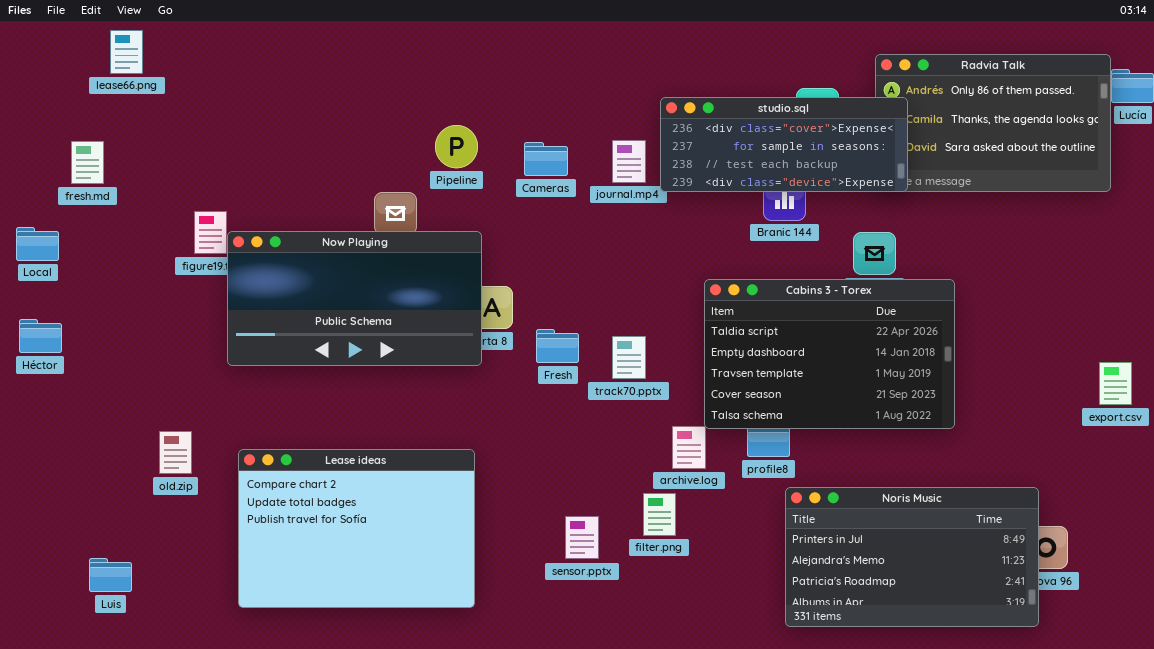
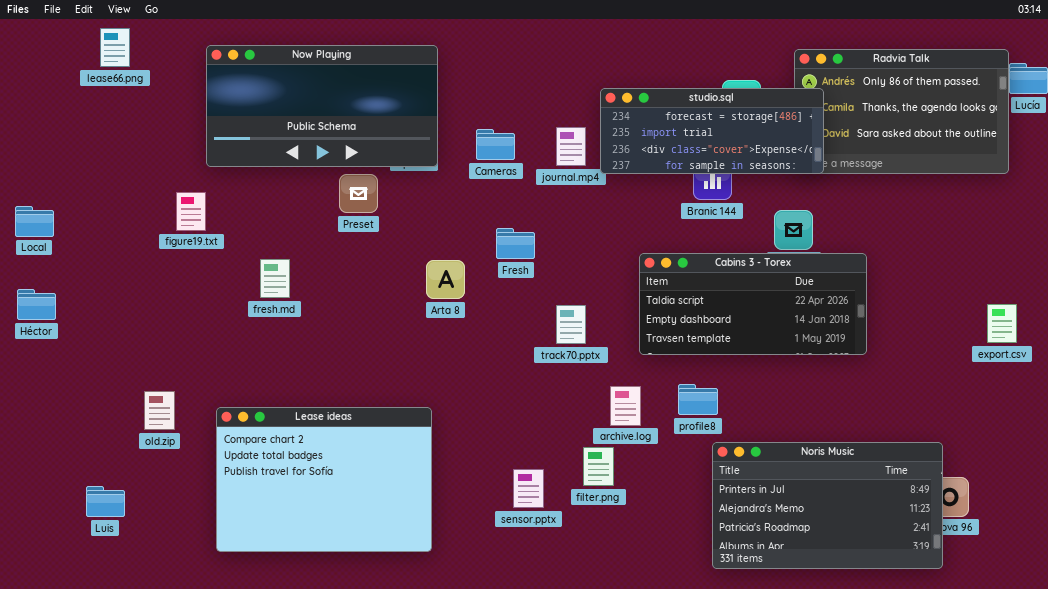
studio.sql: [660,97,908,192] -> [600,88,824,174], scrolled up 2 rows
fresh.md: [71,141,104,184] -> [260,259,290,298], moved
Now Playing: [227,231,482,366] -> [206,45,438,167], moved
Cabins 3 - Torex: [704,279,955,429] -> [639,253,867,355], resized
Fresh: [536,329,579,363] -> [496,228,535,259], moved
export.csv: [1099,362,1132,405] -> [987,304,1017,343], moved
Luis: [89,558,132,592] -> [86,486,125,517], moved

